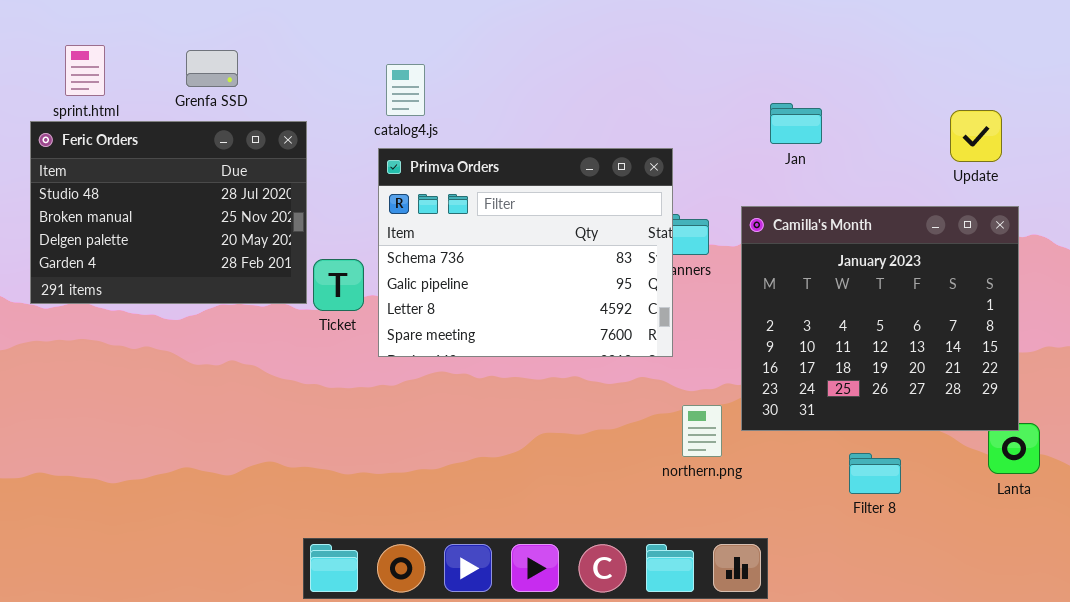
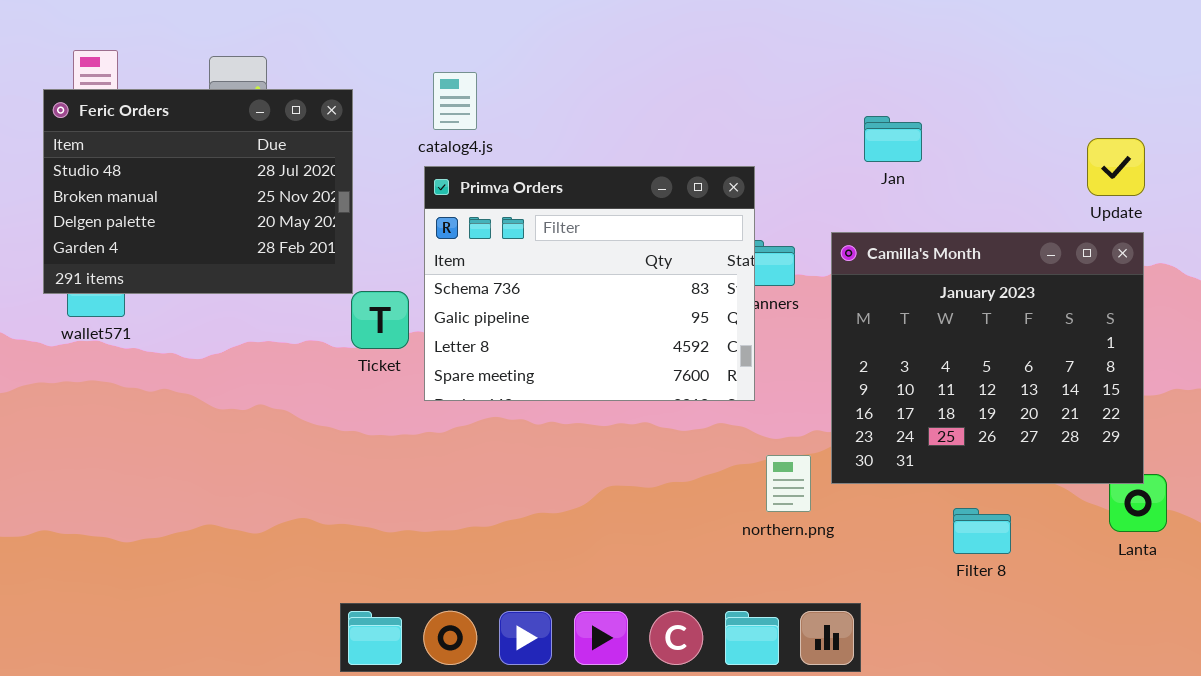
Update: [950,110,1002,162] -> [1087,138,1145,196], moved
Feric Orders: [30,121,307,304] -> [43,89,353,294], moved

